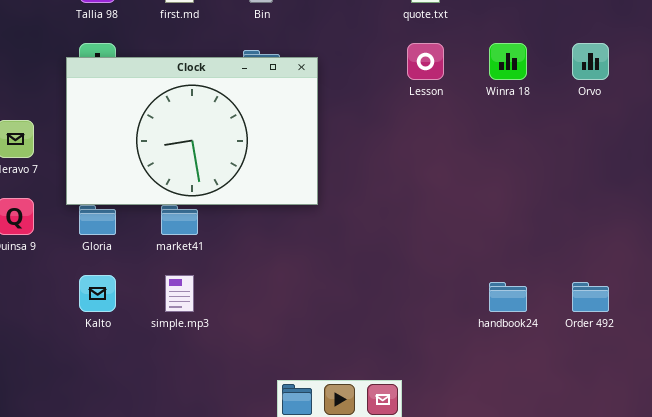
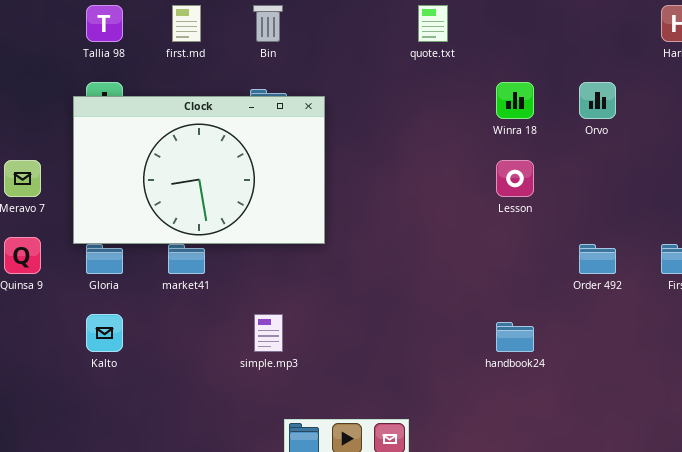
Lesson: [407,43,444,80] -> [496,160,534,197], moved
simple.mp3: [165,275,194,312] -> [254,314,283,352], moved
Order 492: [572,282,609,312] -> [579,244,616,274], moved

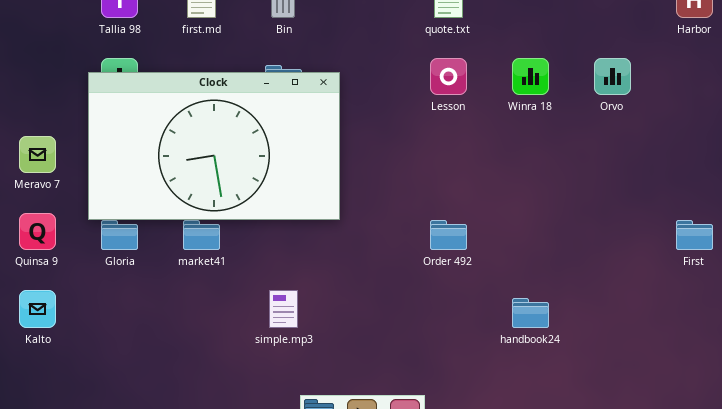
Lesson: [496,160,534,197] -> [430,58,467,95], moved
Order 492: [579,244,616,274] -> [430,220,467,250], moved
Kalto: [86,314,123,352] -> [19,290,56,328], moved

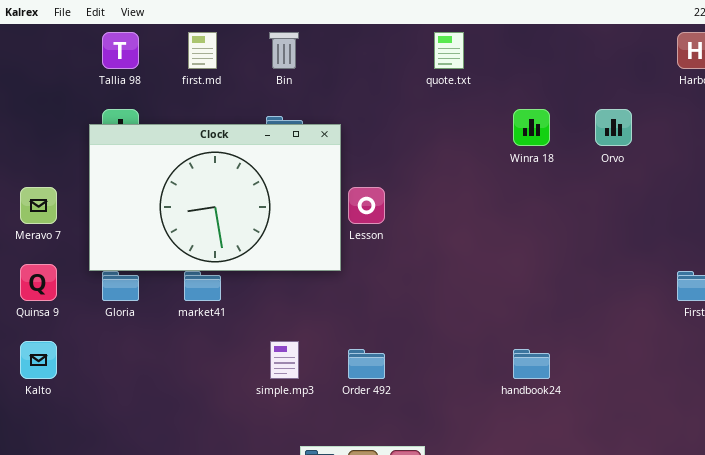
Lesson: [430,58,467,95] -> [348,187,385,224], moved
Order 492: [430,220,467,250] -> [348,349,385,379], moved

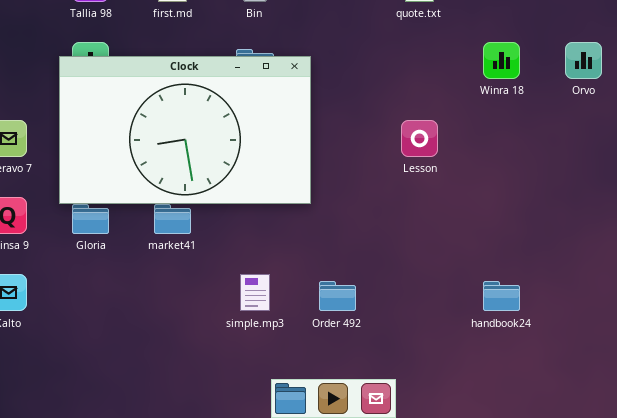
Lesson: [348,187,385,224] -> [401,120,438,157], moved

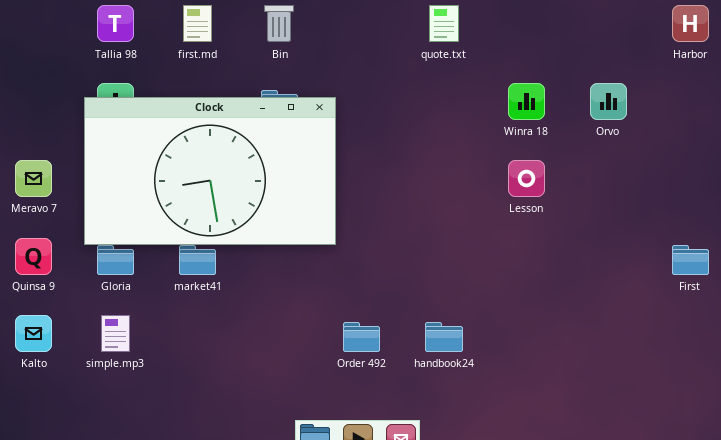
Lesson: [401,120,438,157] -> [508,160,545,197], moved
simple.mp3: [240,274,270,311] -> [101,315,130,352], moved
handbook24: [483,281,520,311] -> [425,322,463,352], moved

